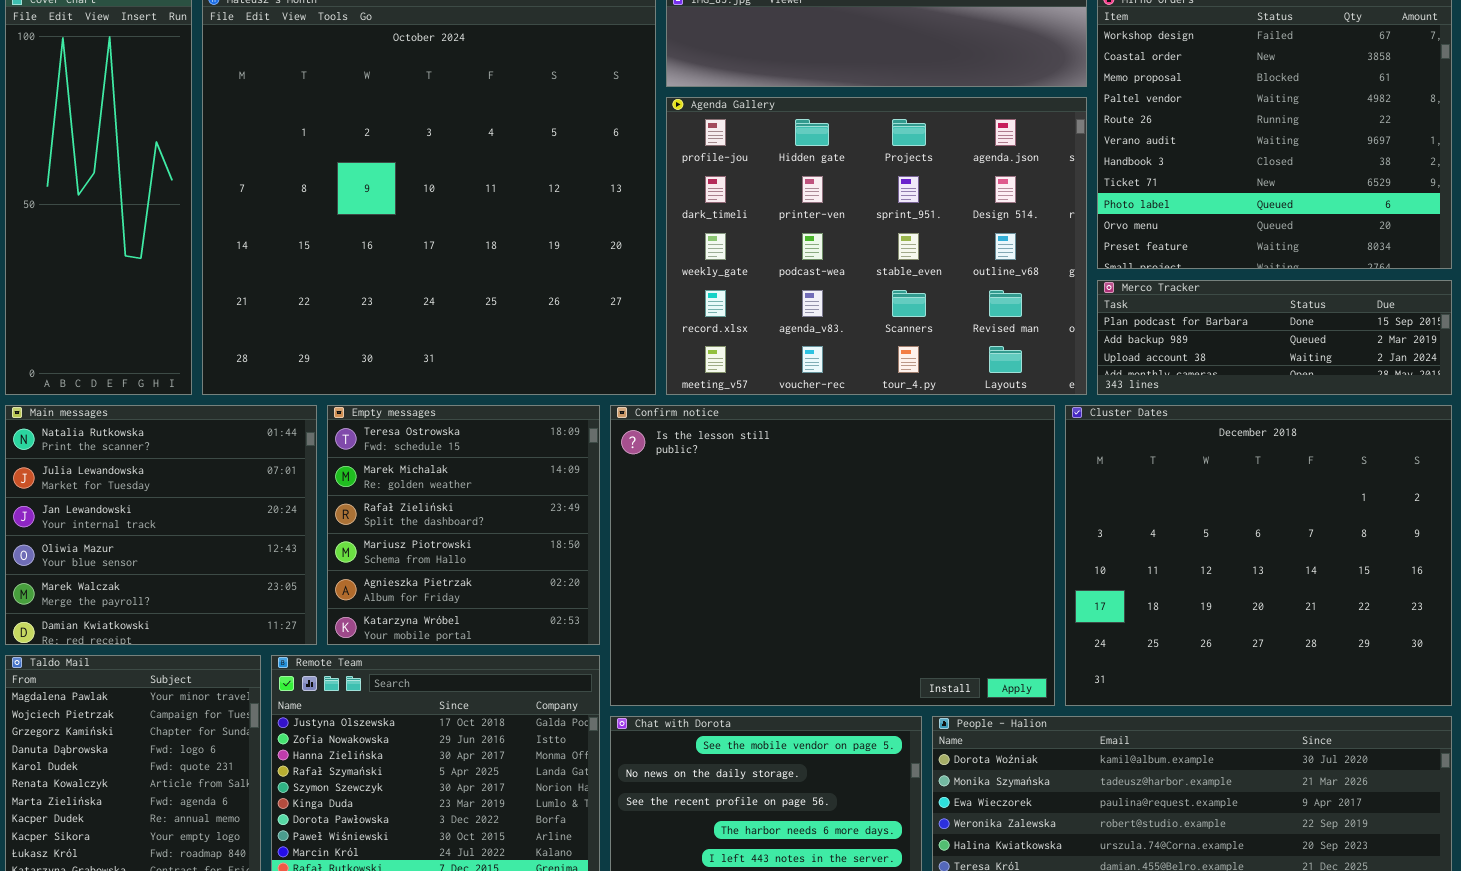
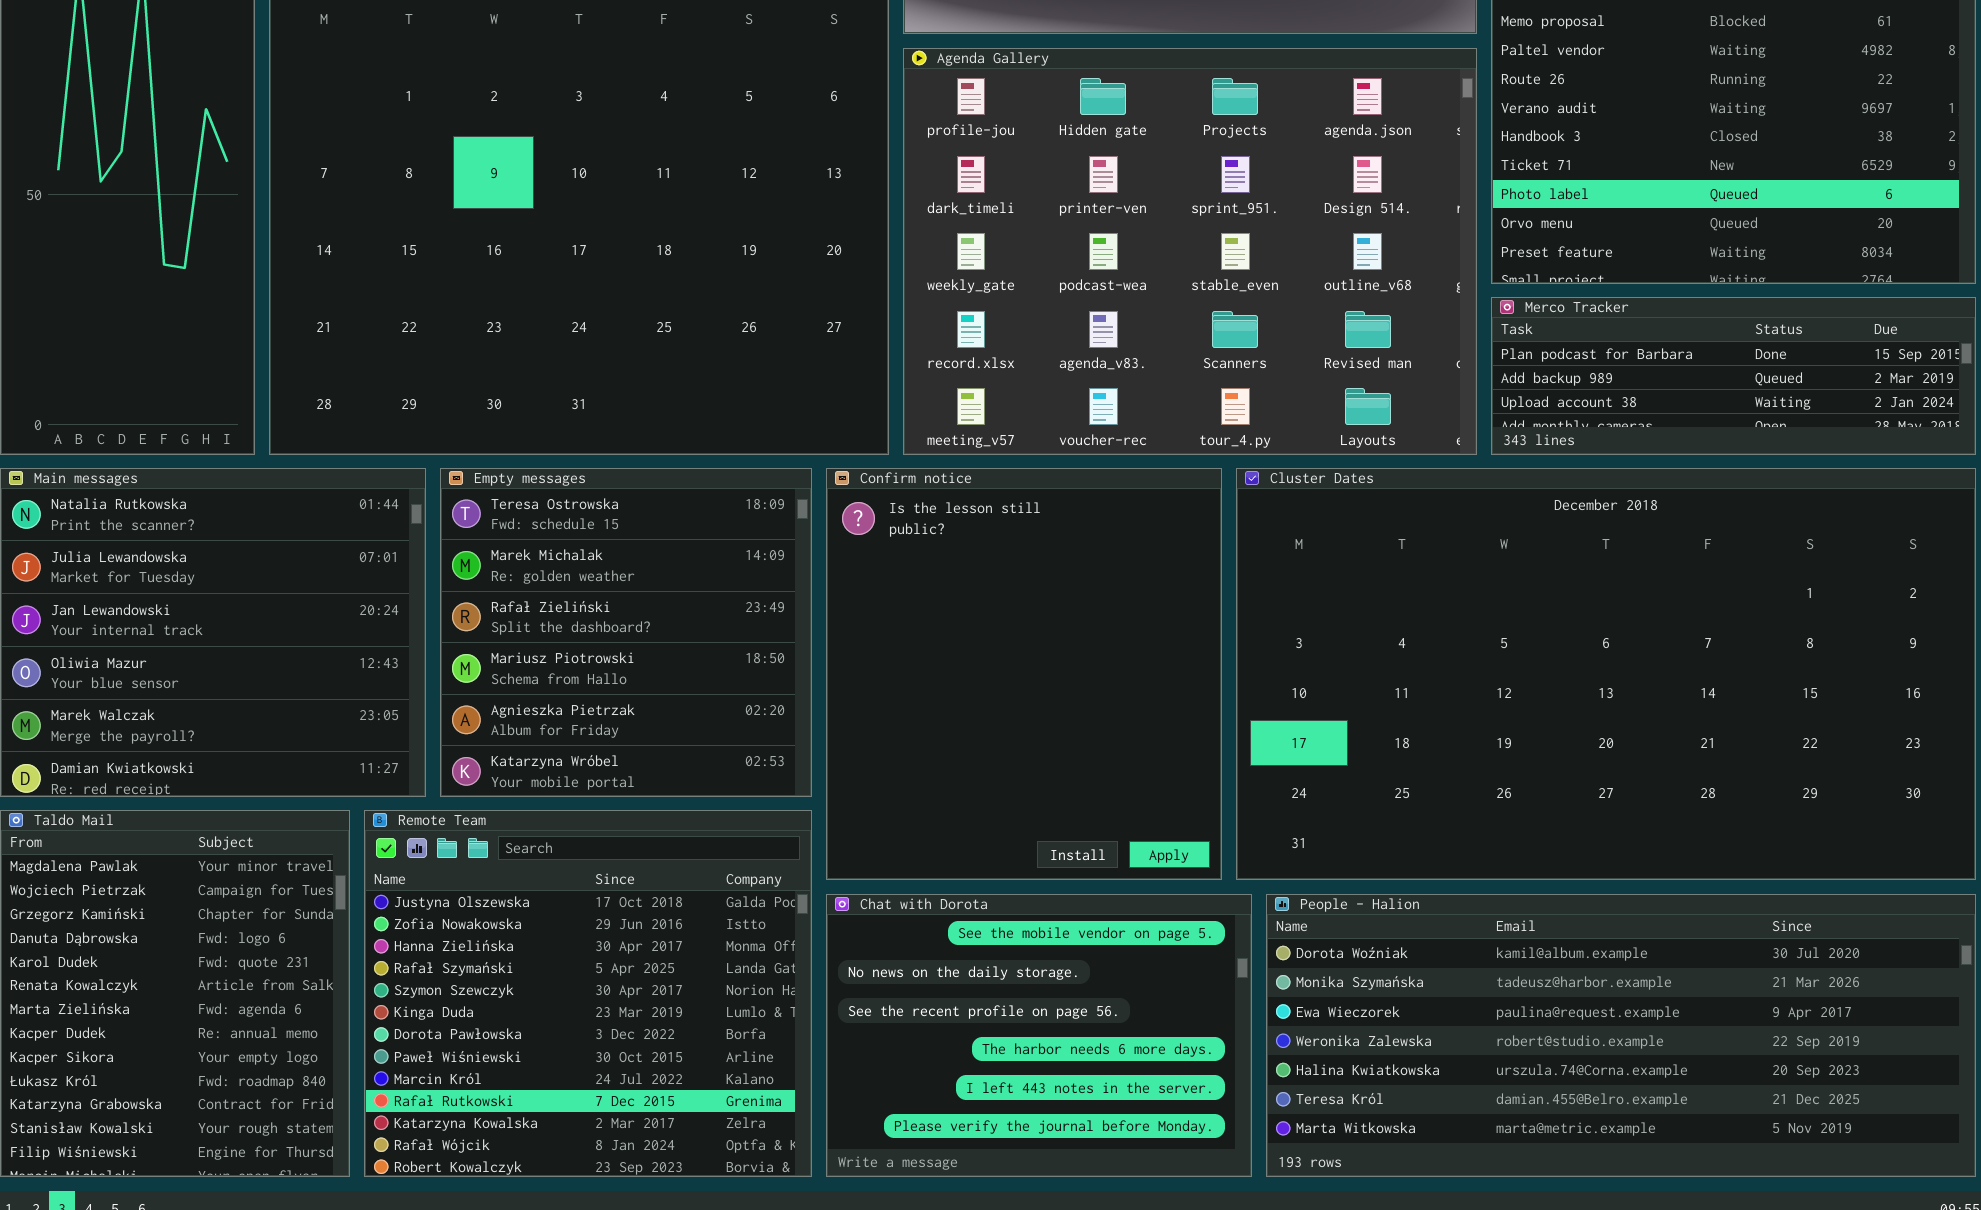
Confirm notice: [610,405,1055,706] -> [826,468,1222,880], resized
Cluster Dates: [1065,405,1452,706] -> [1236,468,1976,880], resized

